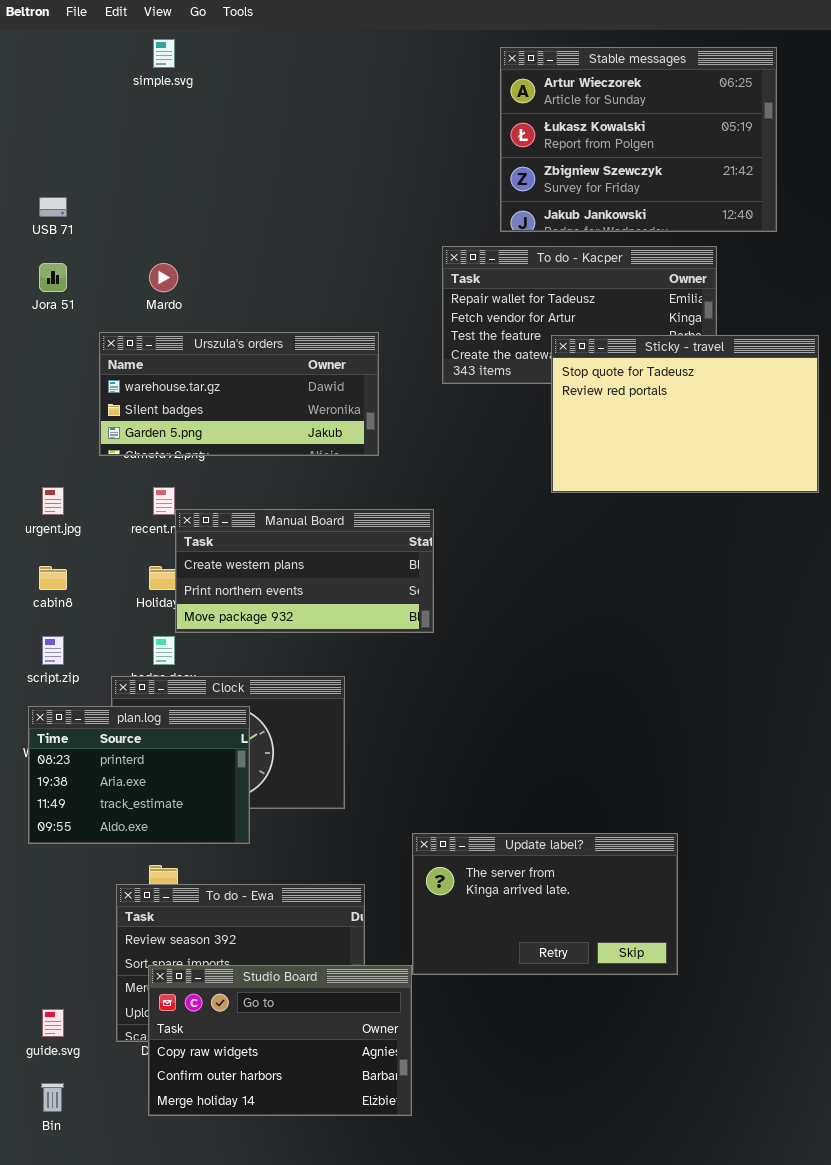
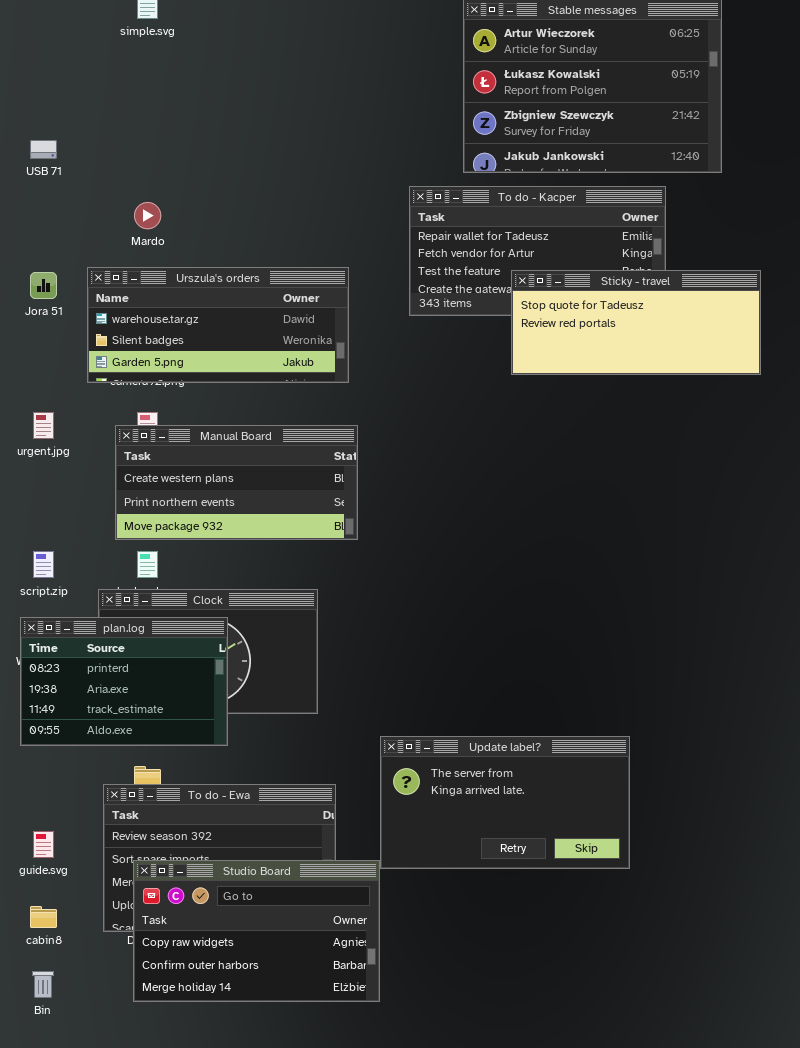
Jora 51: [39,263,67,292] -> [30,272,57,299], moved
Sticky - travel: [551,335,819,493] -> [511,270,761,375], resized
Manual Board: [175,509,434,633] -> [115,425,358,540], moved
cabin8: [39,566,67,590] -> [30,906,57,928], moved
guide.svg: [42,1009,64,1037] -> [33,831,54,858], moved

